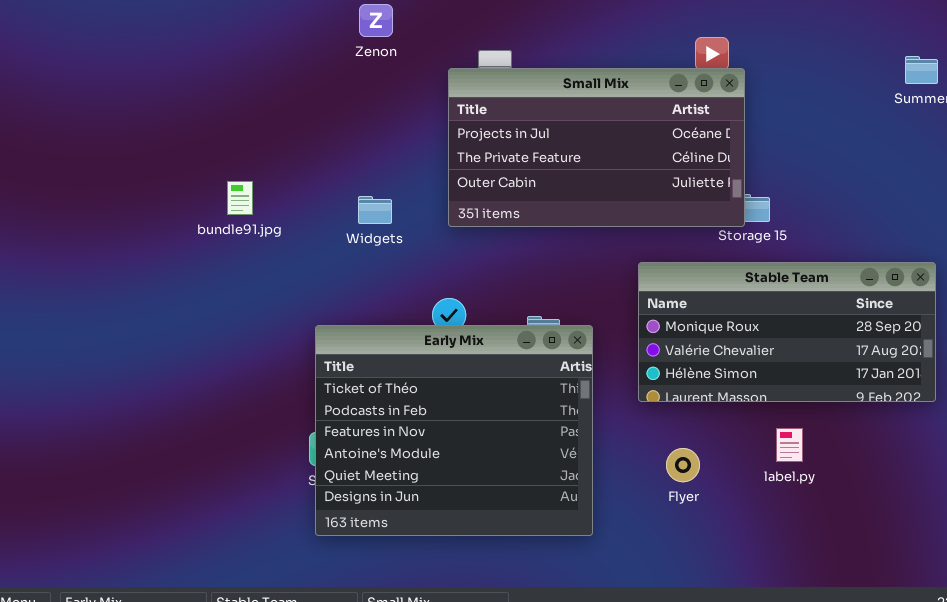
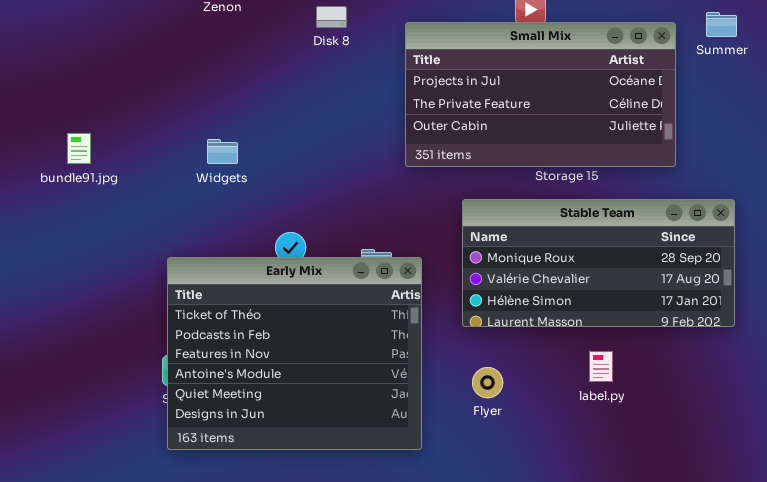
Small Mix: [448,68,745,227] -> [405,22,676,167], moved
bundle91.jpg: [227,181,253,215] -> [67,133,91,164], moved
Flyer: [666,448,700,482] -> [472,367,503,398], moved

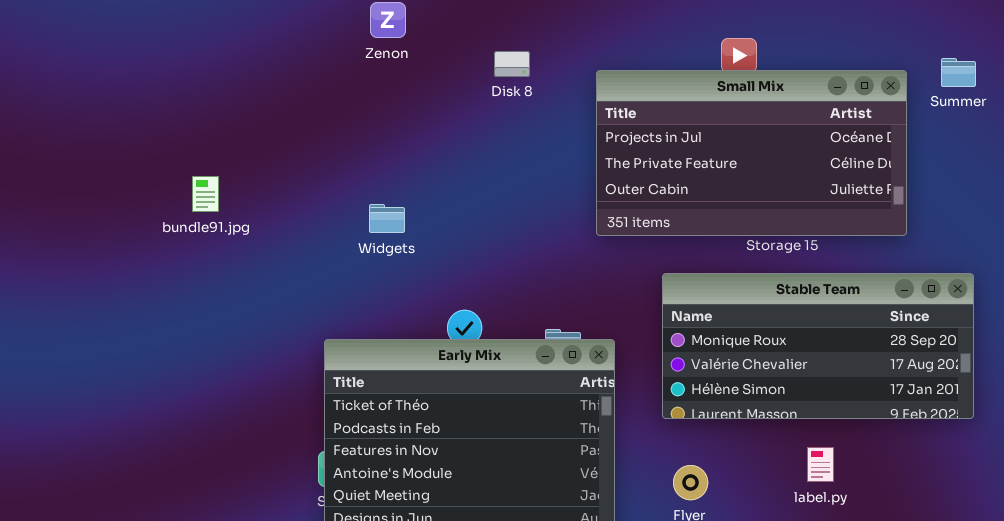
bundle91.jpg: [67,133,91,164] -> [192,176,219,212], moved

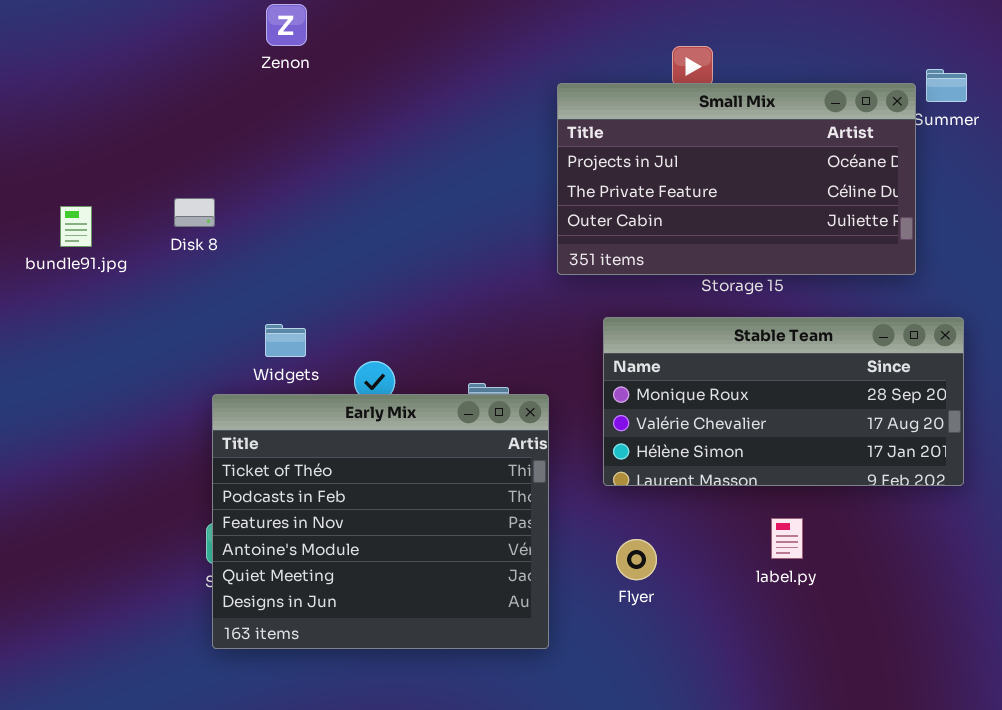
Disk 8: [494,51,530,77] -> [174,198,215,227], moved
Small Mix: [596,70,907,236] -> [557,83,916,275], moved
Widgets: [369,204,405,233] -> [265,324,306,357], moved

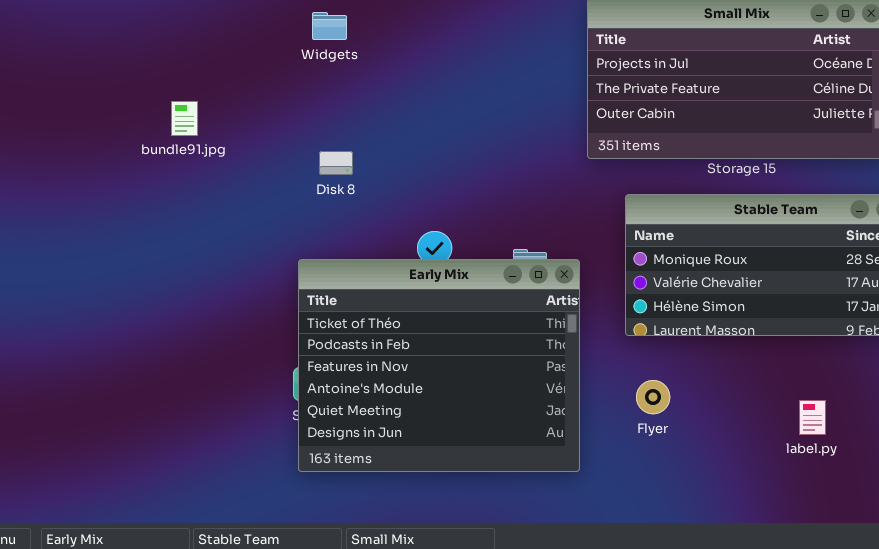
Disk 8: [174,198,215,227] -> [319,151,353,175], moved
Widgets: [265,324,306,357] -> [312,12,347,40], moved
label.py: [771,518,803,559] -> [799,400,826,435], moved

